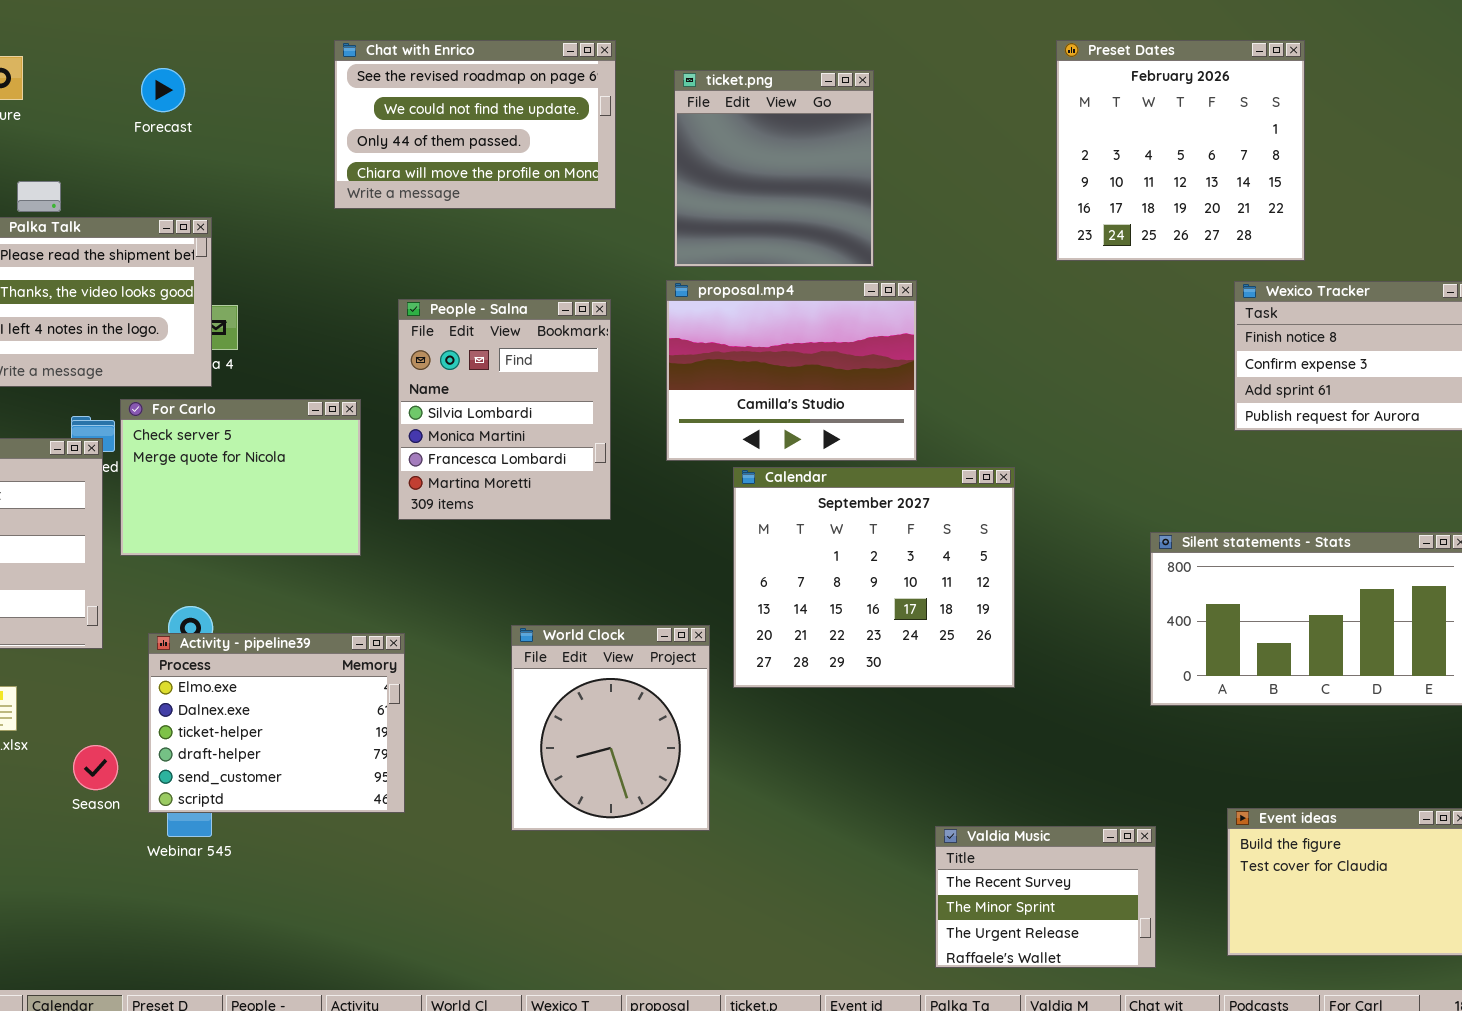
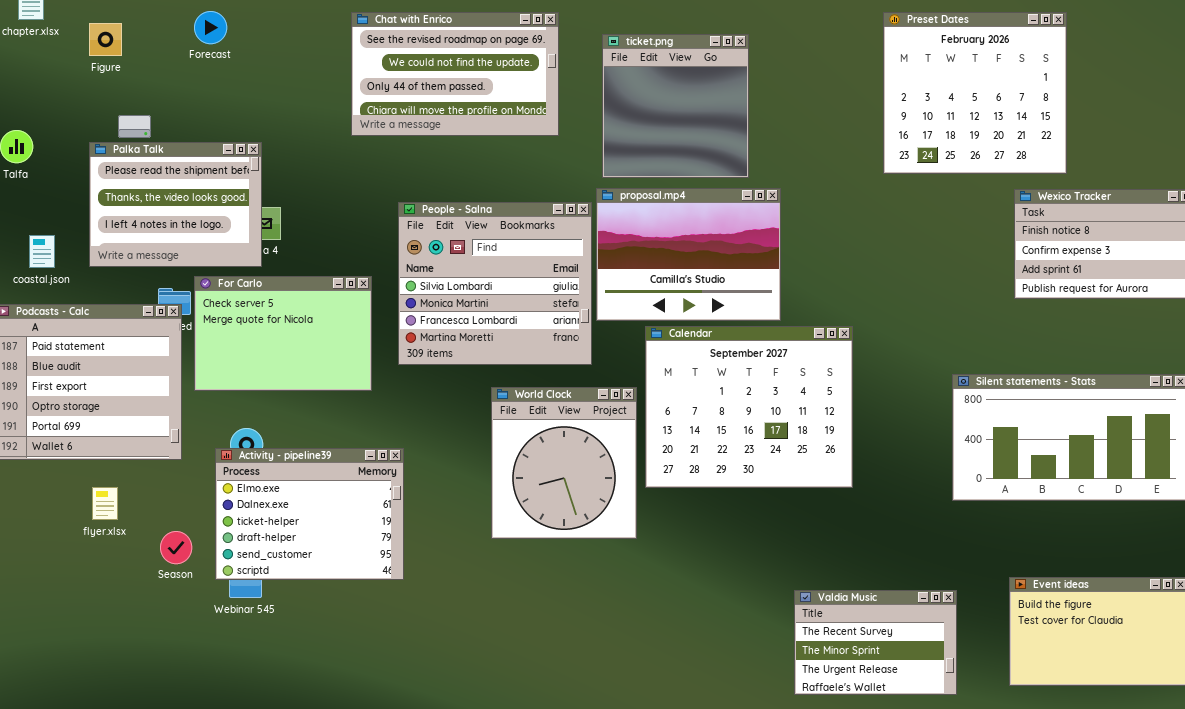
Forecast: [141,68,185,112] -> [194,11,227,44], moved
People - Salna: [398,299,611,520] -> [398,202,592,365], resized
World Clock: [511,625,710,831] -> [491,387,637,539], moved

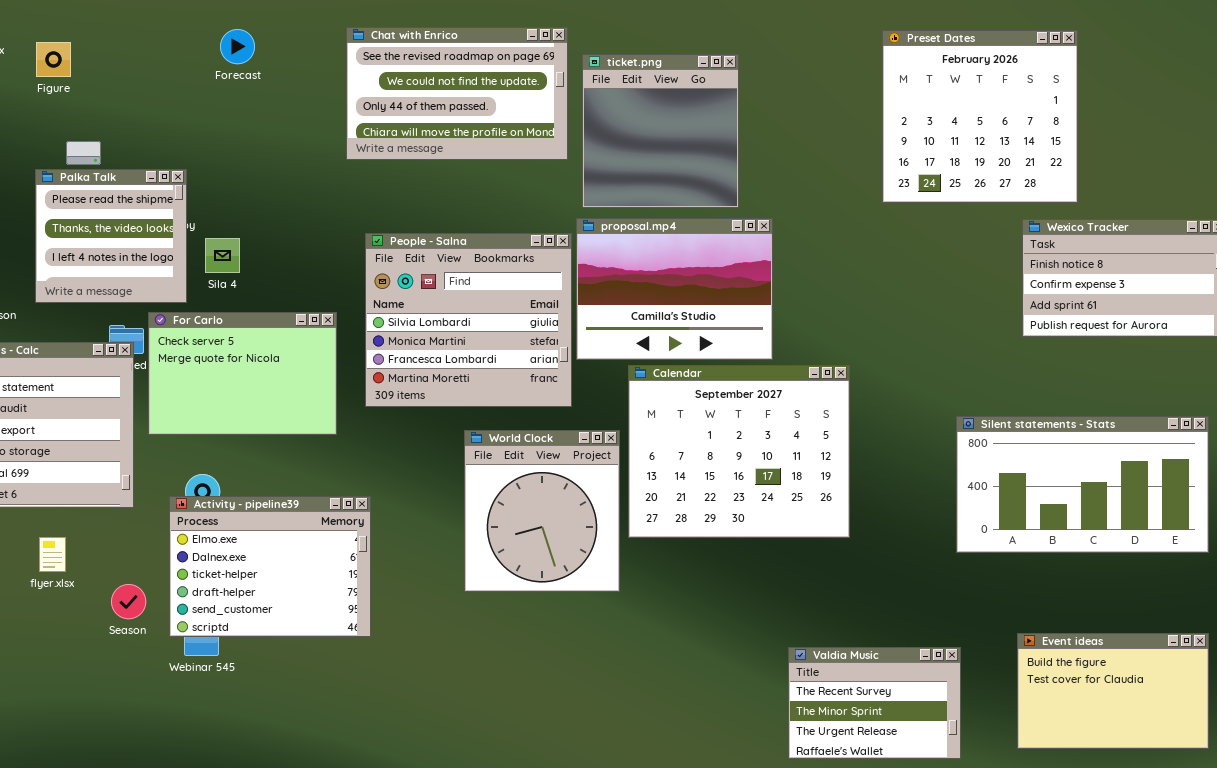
Forecast: [194,11,227,44] -> [220,29,255,64], moved
Chat with Enrico: [351,12,559,136] -> [346,27,568,160], moved
Palka Talk: [89,142,262,267] -> [35,169,187,303], resized

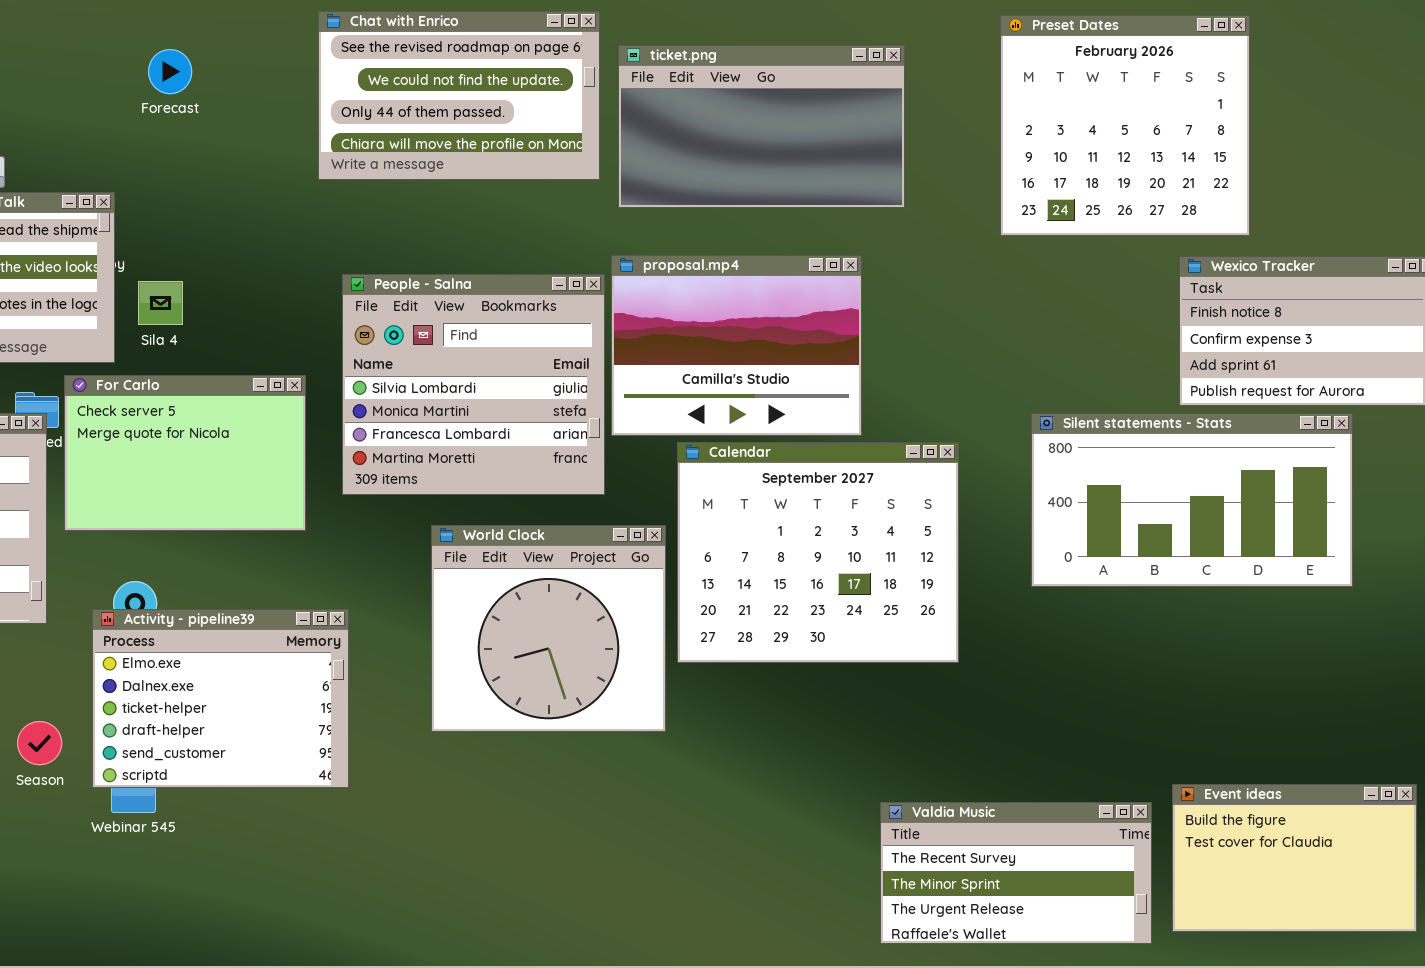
Forecast: [220,29,255,64] -> [148,49,192,94], moved
ticket.png: [582,54,739,208] -> [618,45,905,208], resized
Silent statements - Stats: [956,416,1209,553] -> [1031,413,1353,587], moved
World Clock: [464,430,620,592] -> [431,525,666,732], resized
Valdia Music: [788,647,961,759] -> [880,802,1152,944], resized

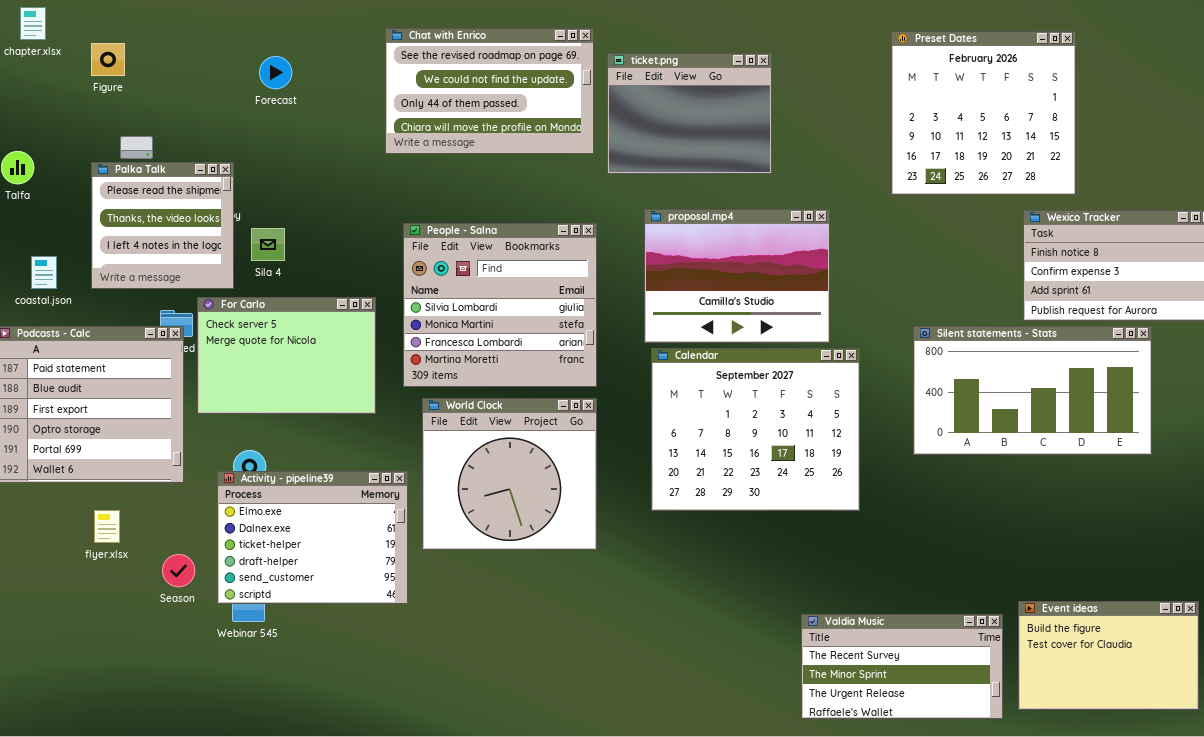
ticket.png: [618,45,905,208] -> [607,53,772,174], resized
proposal.mp4: [611,255,862,436] -> [644,209,830,343], moved
World Clock: [431,525,666,732] -> [422,398,597,550], moved

